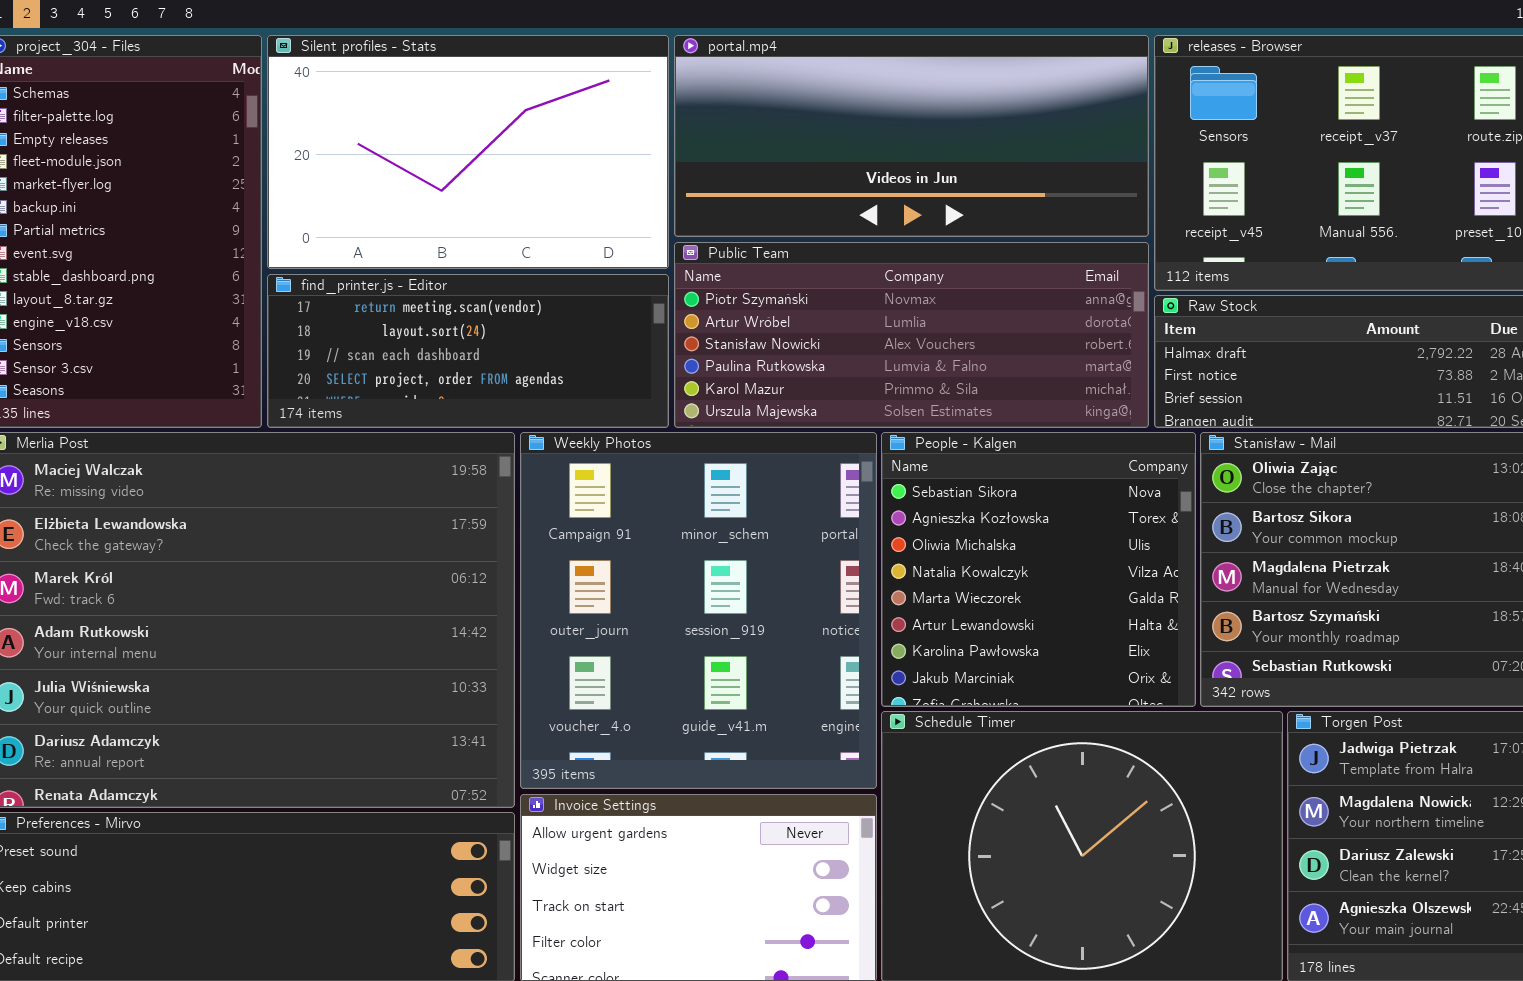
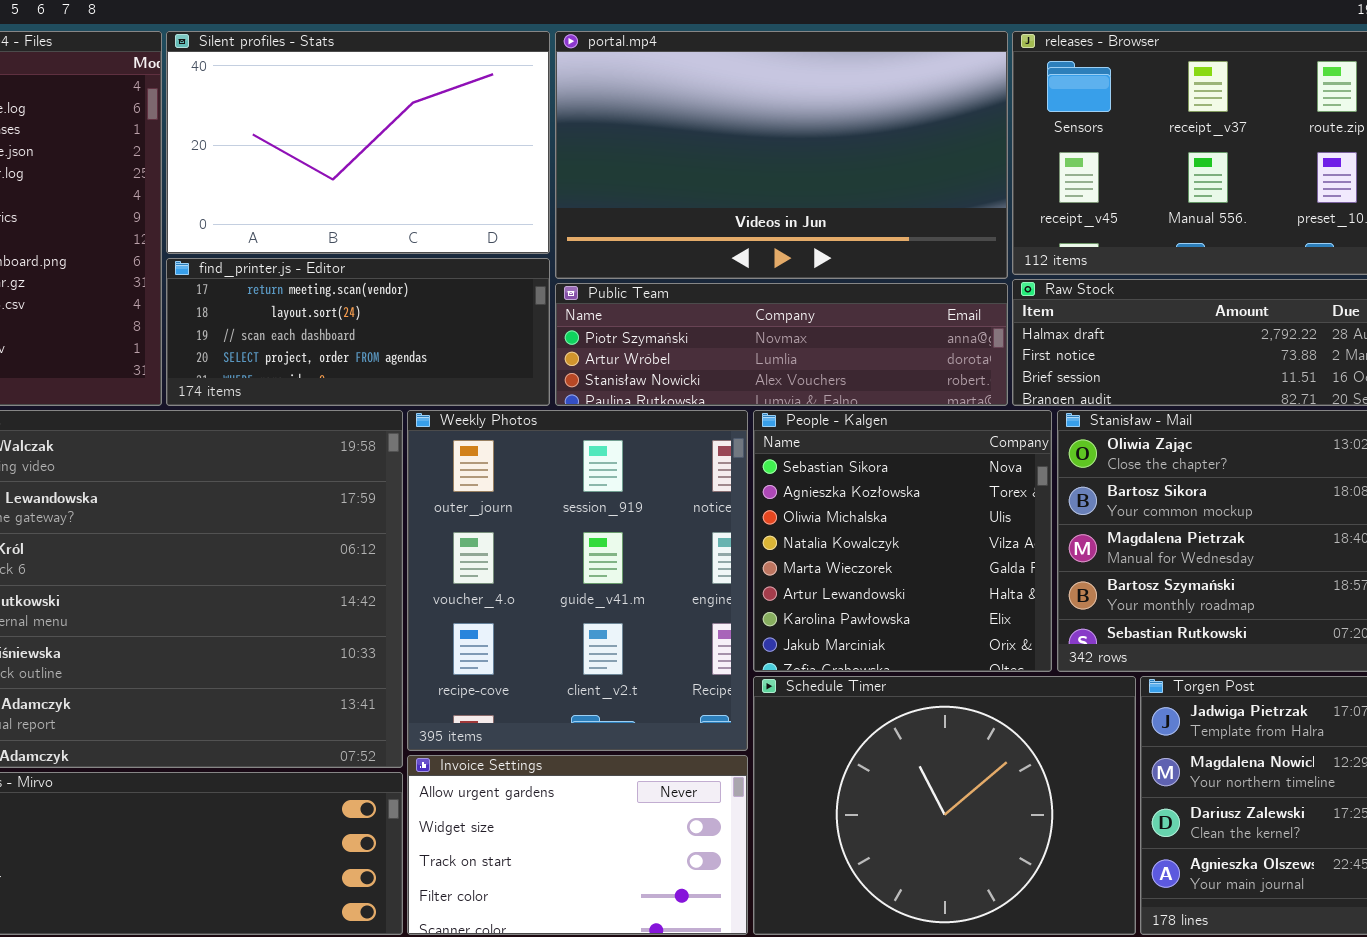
portal.mp4: [674,35,1149,237] -> [555,31,1008,279], resized
Public Team: [674,242,1149,428] -> [555,283,1008,406], resized
Weekly Photos: [520,432,877,789] -> [407,410,748,751], scrolled down 1 row

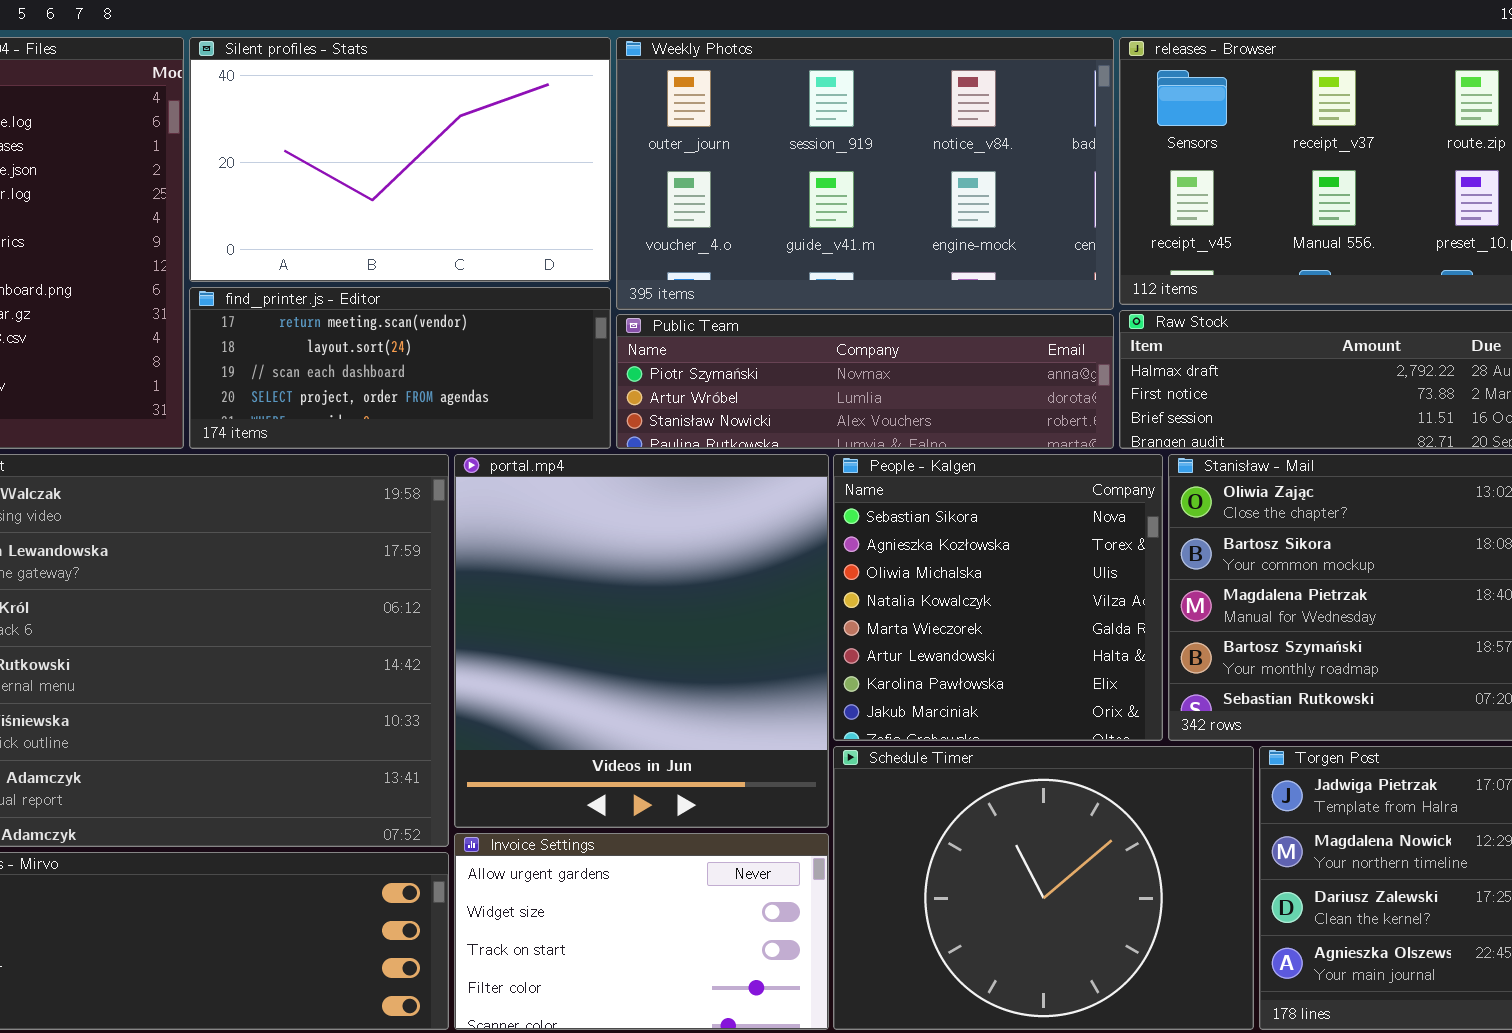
portal.mp4: [555,31,1008,279] -> [454,454,829,828], moved, resized
Weekly Photos: [407,410,748,751] -> [616,37,1114,310], moved, resized

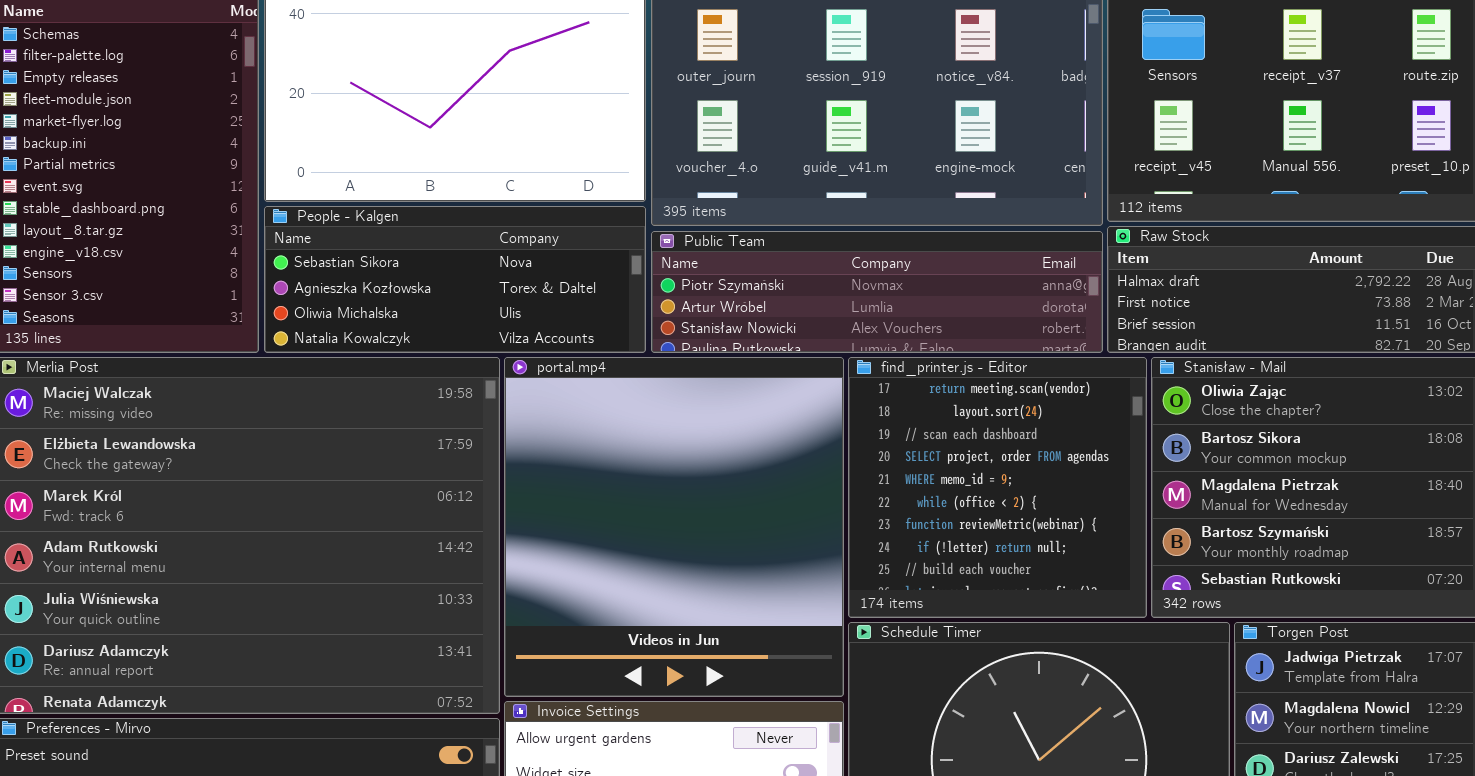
find_printer.js - Editor: [189,287,611,449] -> [848,357,1147,618], moved, resized
People - Kalgen: [833,454,1163,741] -> [264,206,646,353], moved, resized

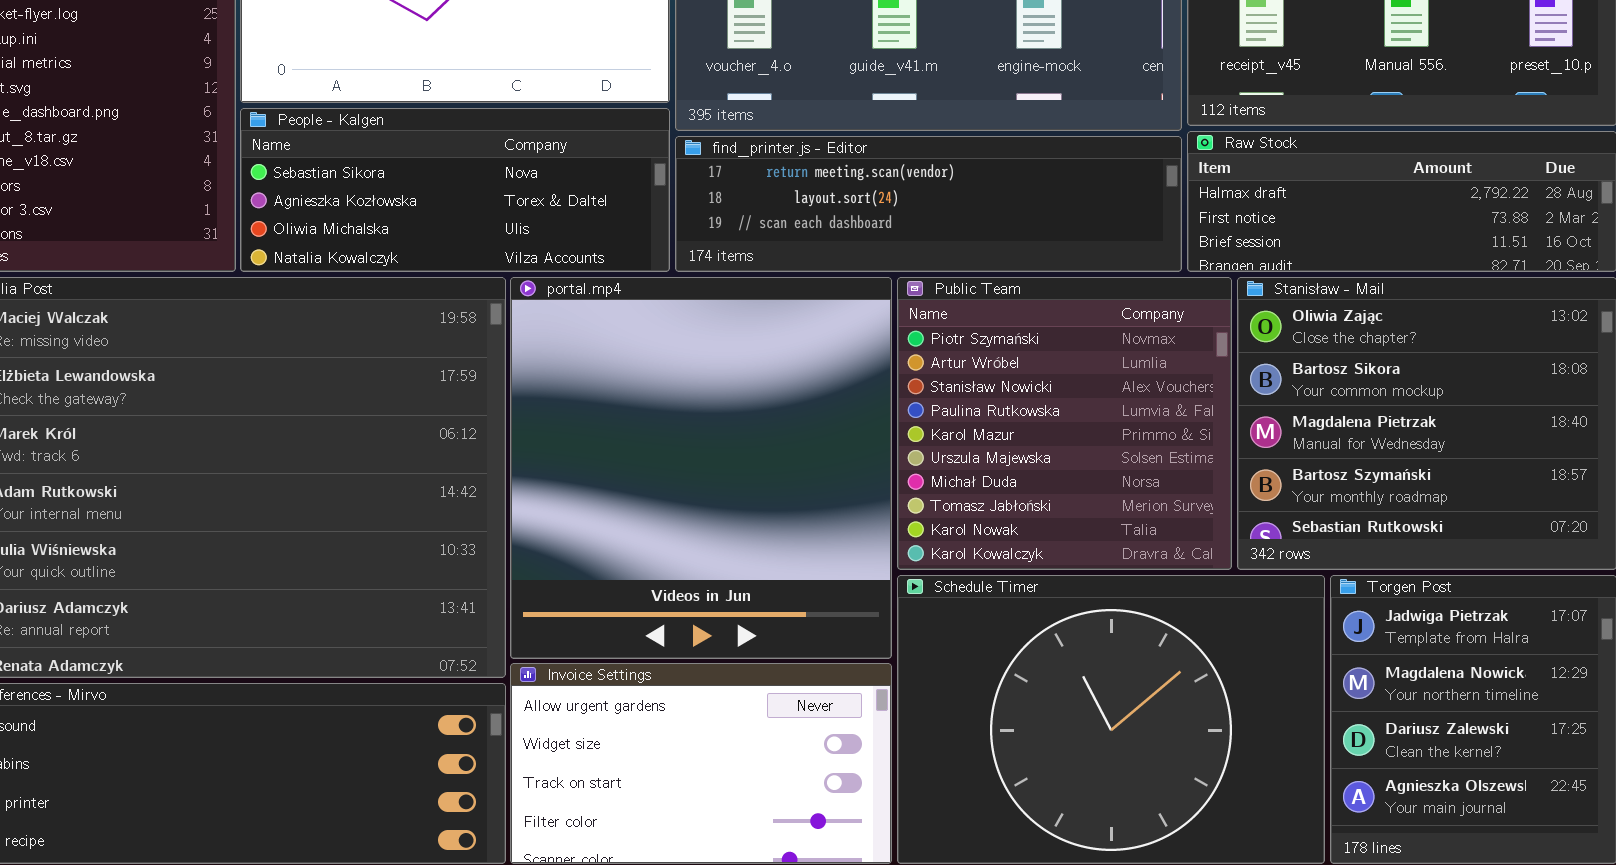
Public Team: [651,231,1103,353] -> [897,277,1232,570], moved, resized
find_printer.js - Editor: [848,357,1147,618] -> [675,136,1182,272], moved, resized

